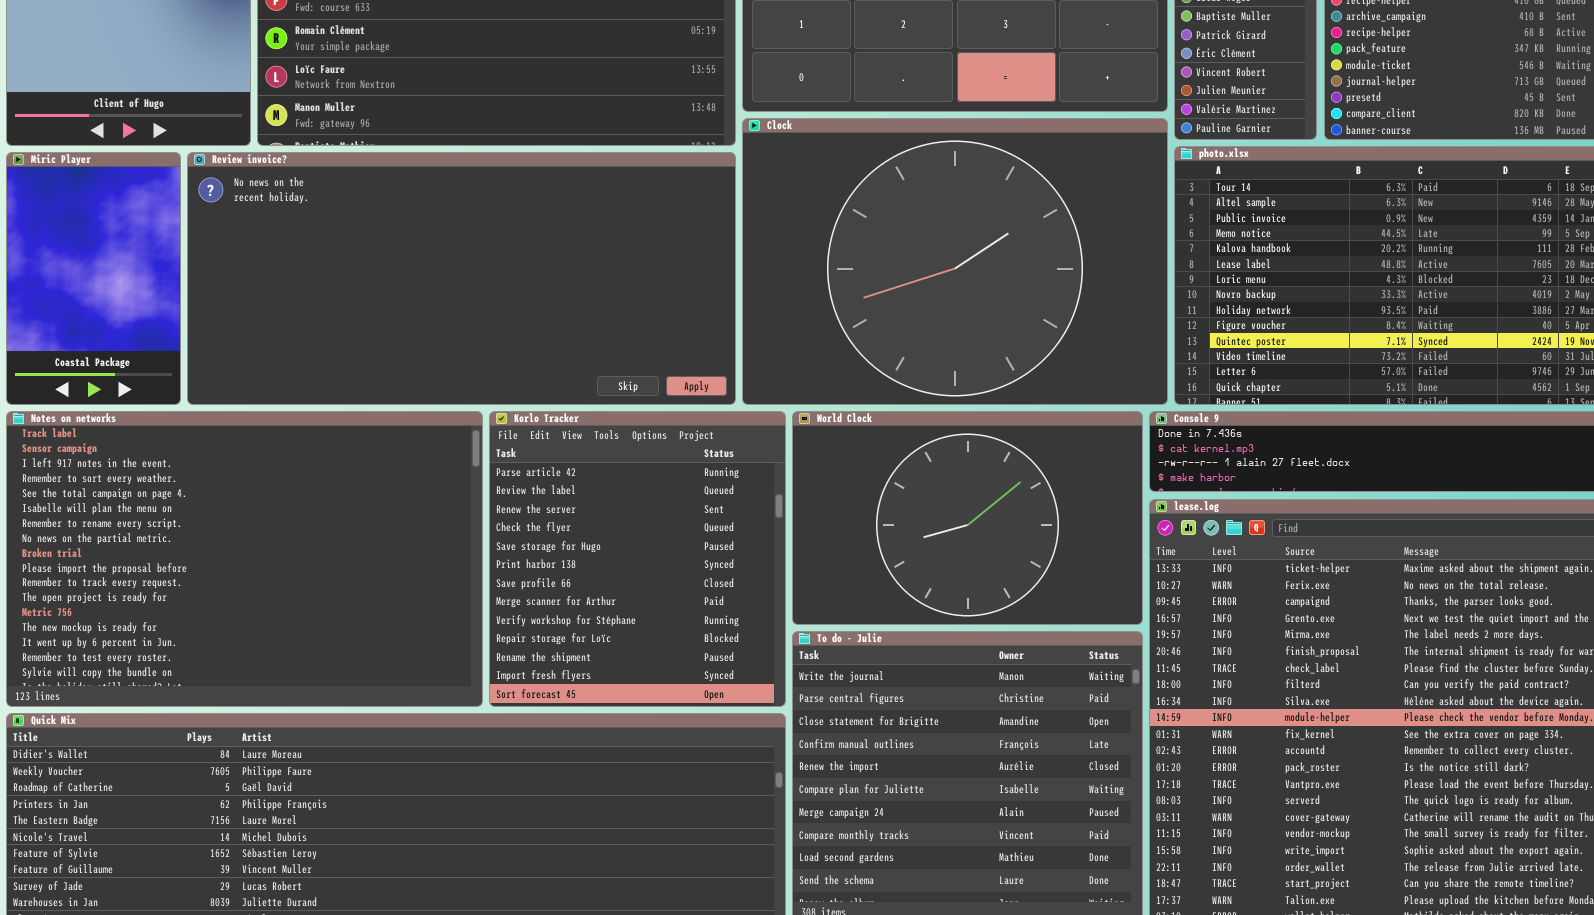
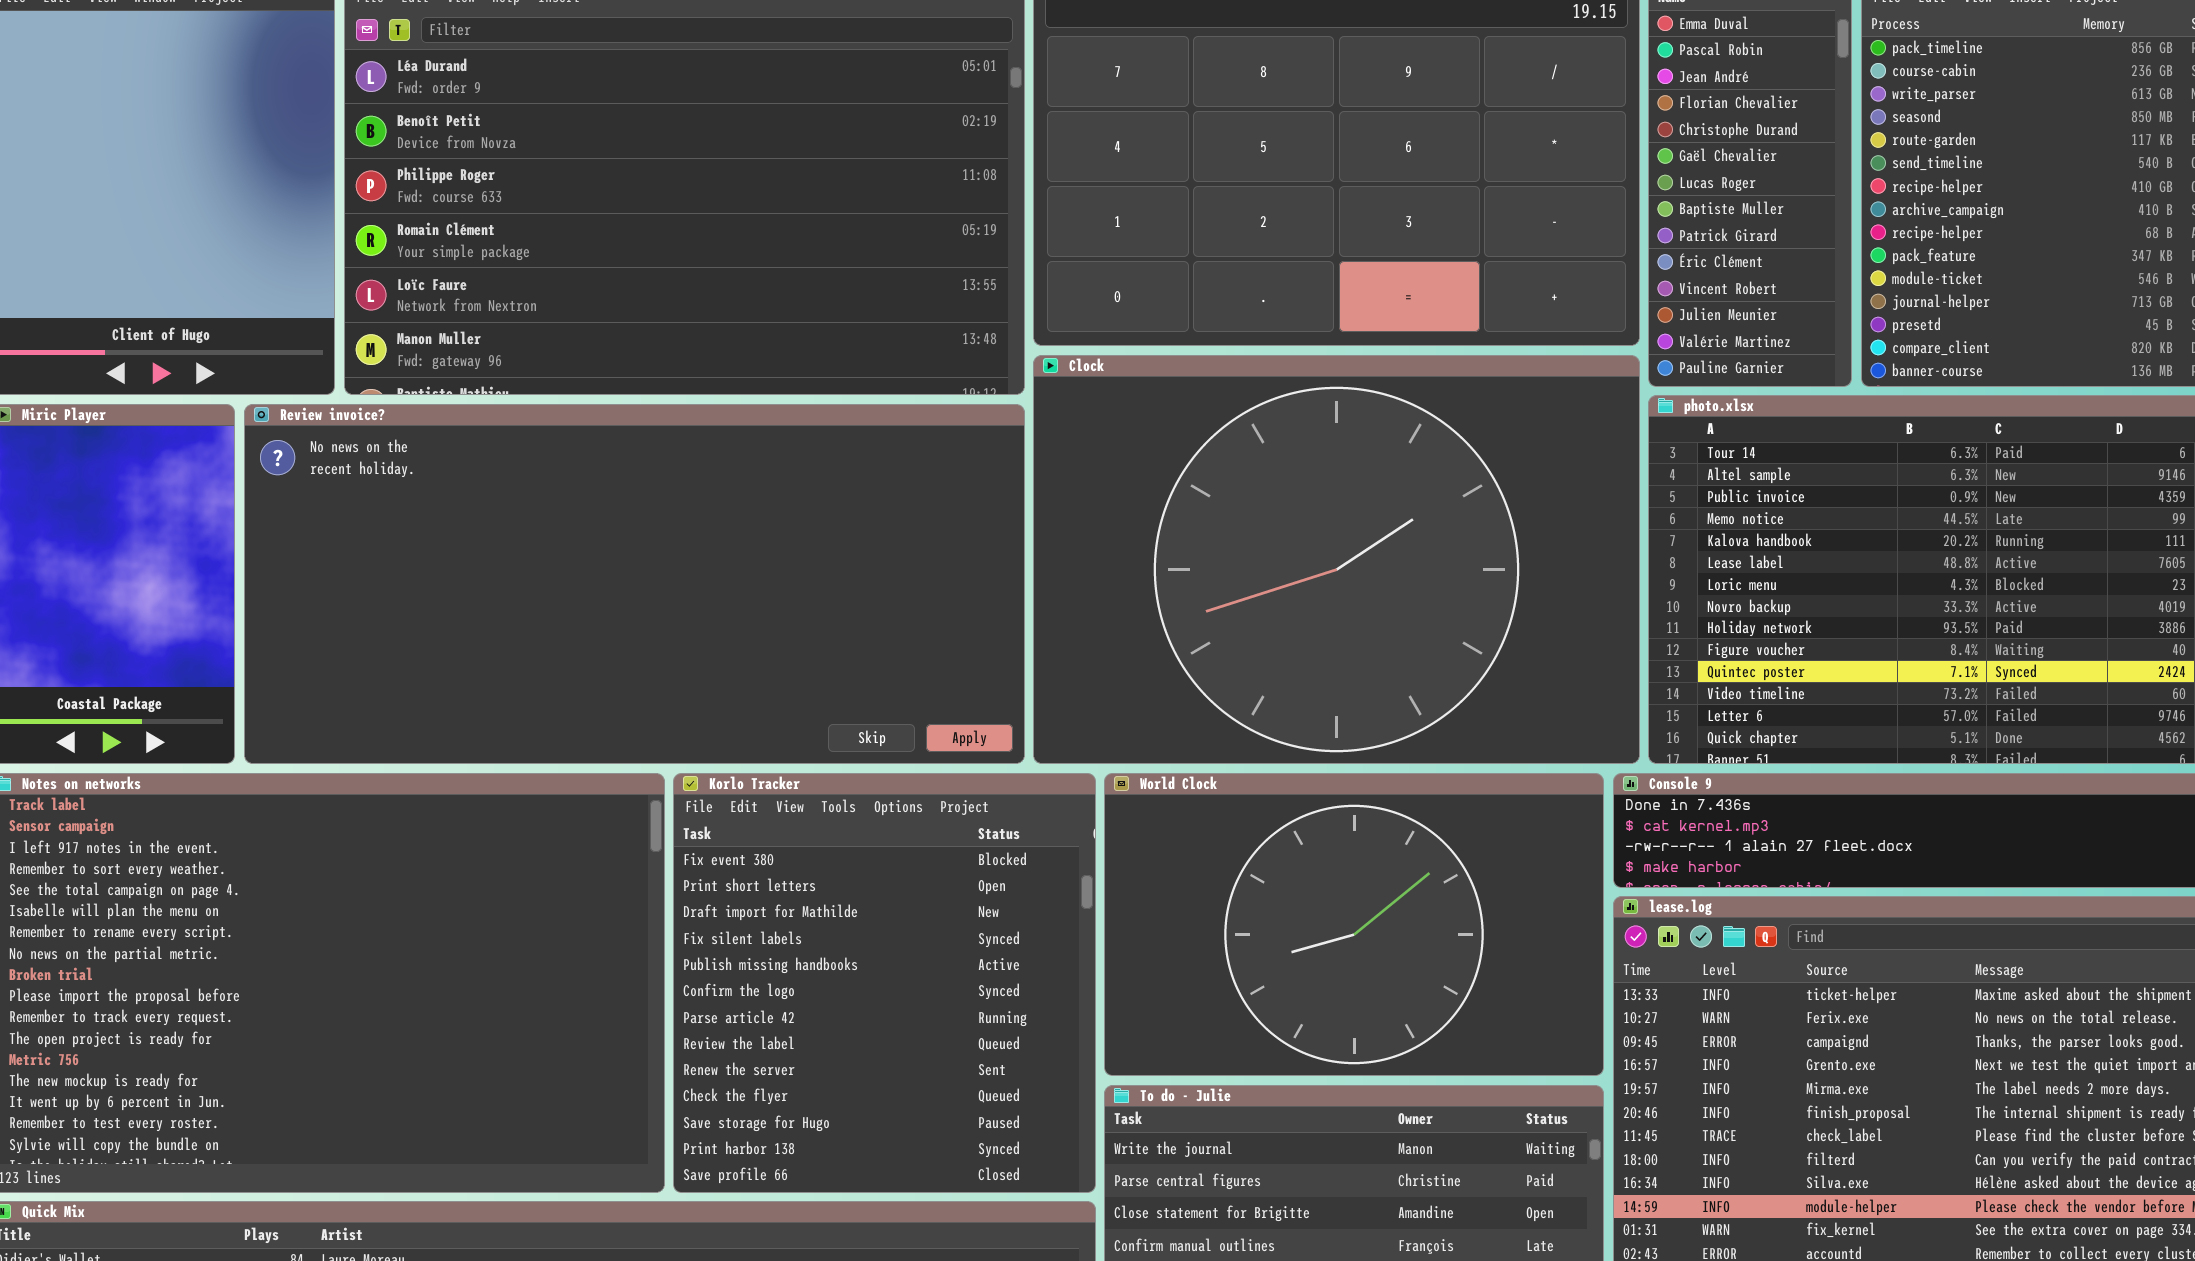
Korlo Tracker: [489,411,786,707] -> [673,773,1096,1193], scrolled up 6 rows

